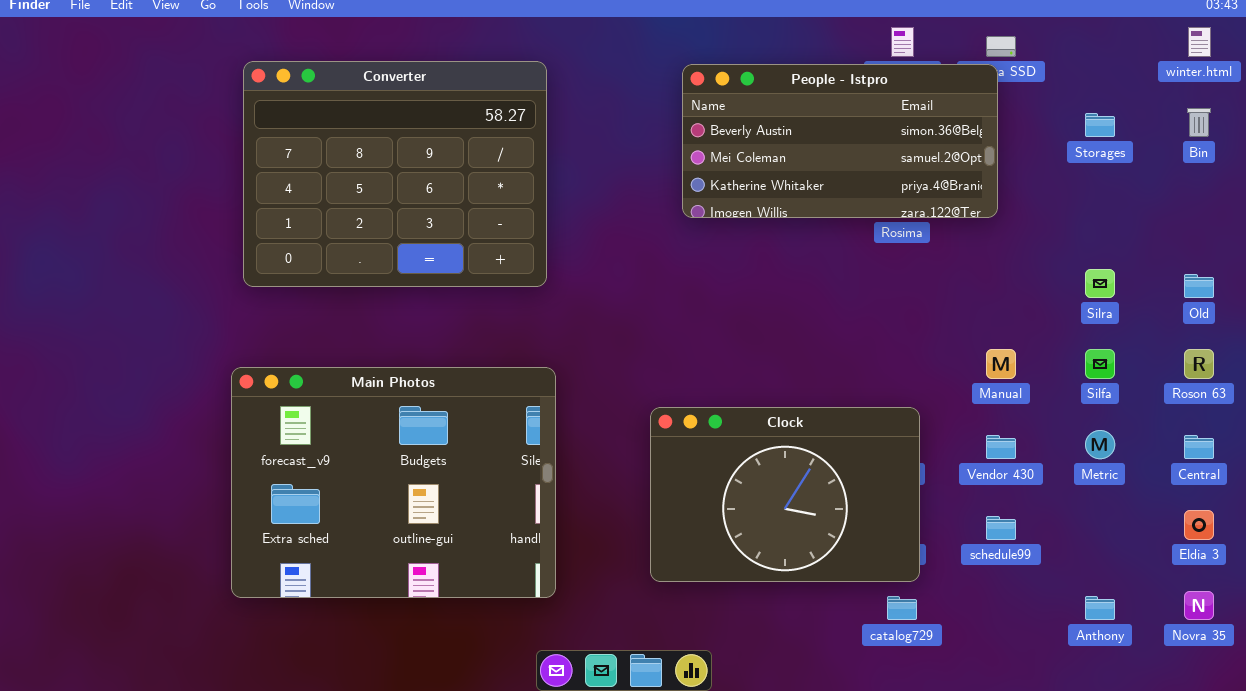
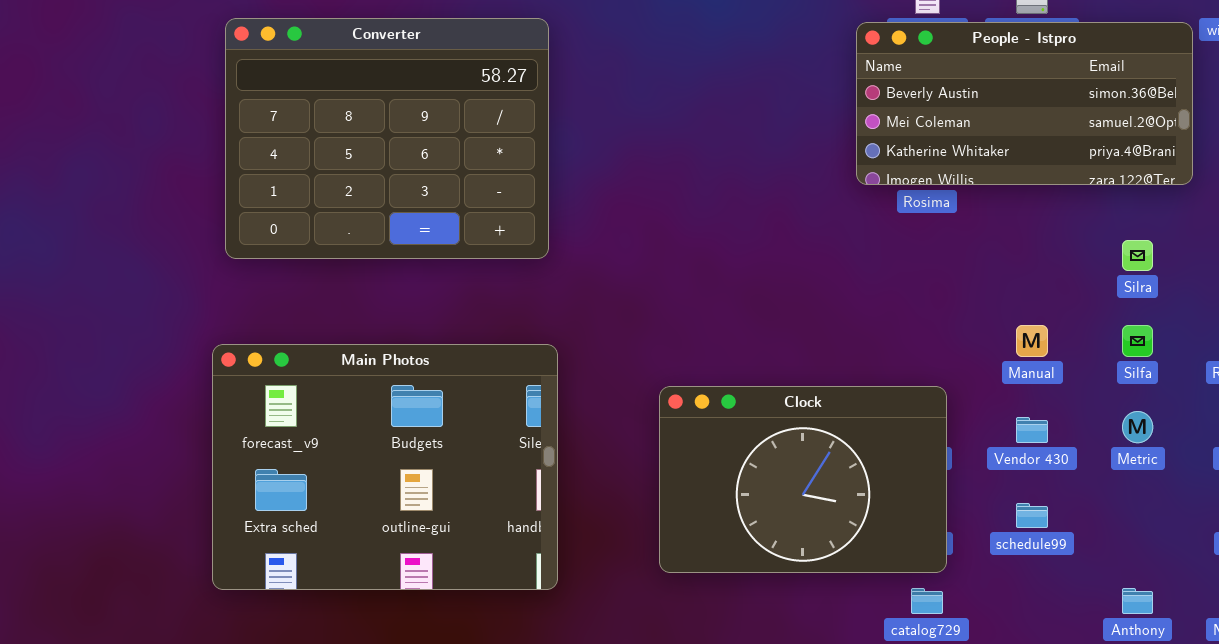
People - Istpro: [682,64,998,218] -> [856,22,1193,185], moved

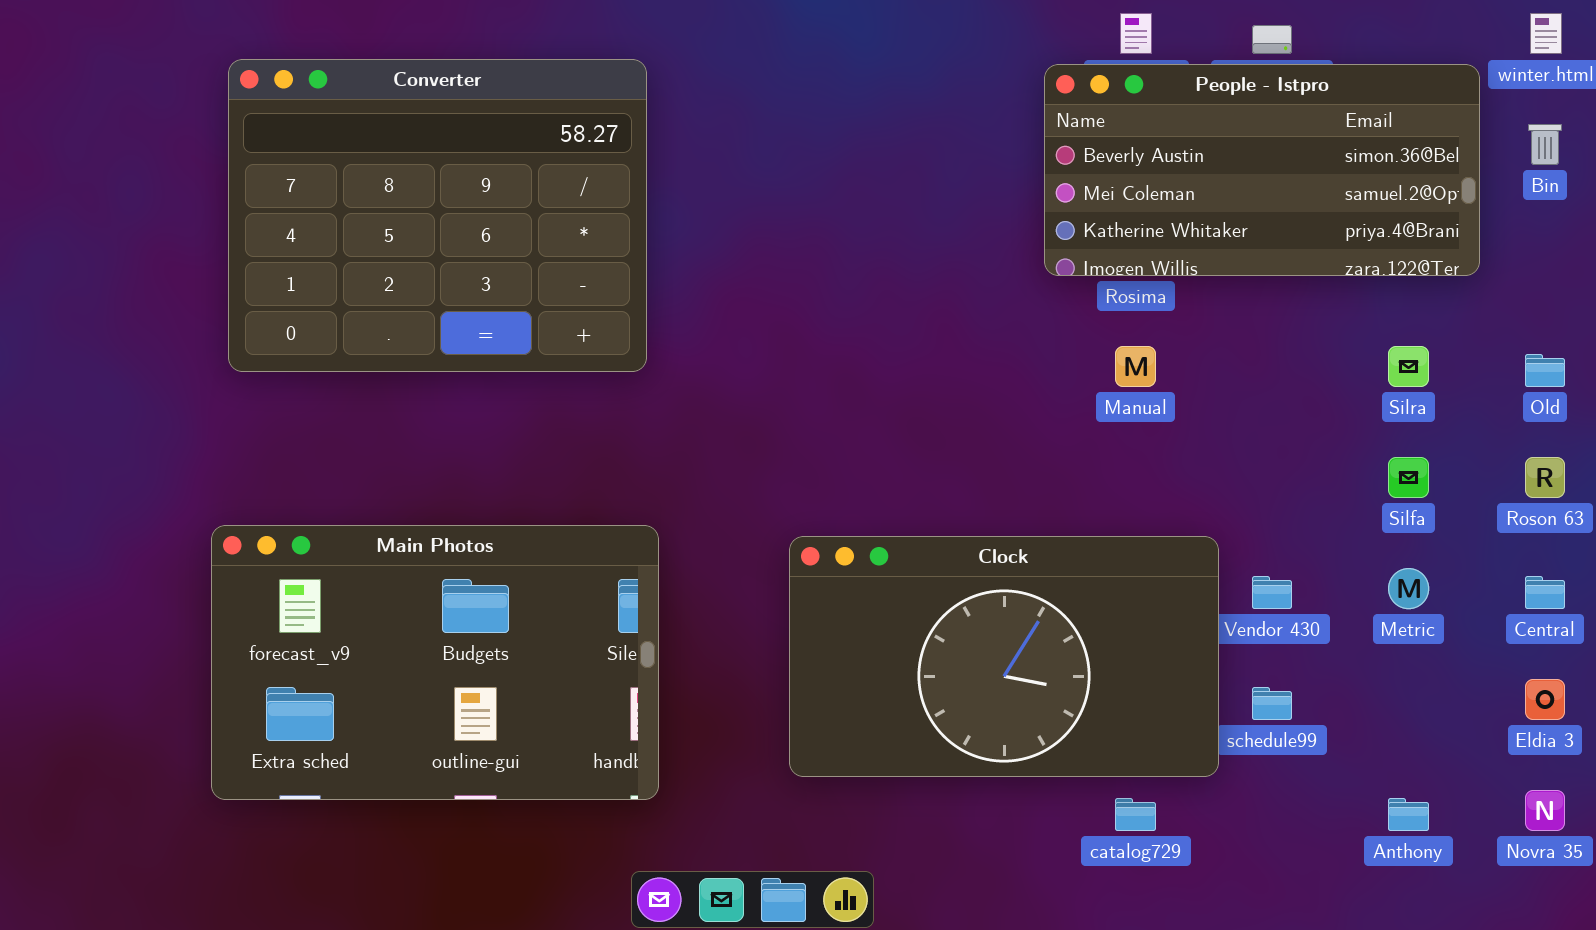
Manual: [1016,325,1048,357] -> [1115,346,1156,387], moved
Main Photos: [212,344,558,590] -> [211,525,659,800], resized
Clock: [659,386,947,573] -> [789,536,1219,777], resized

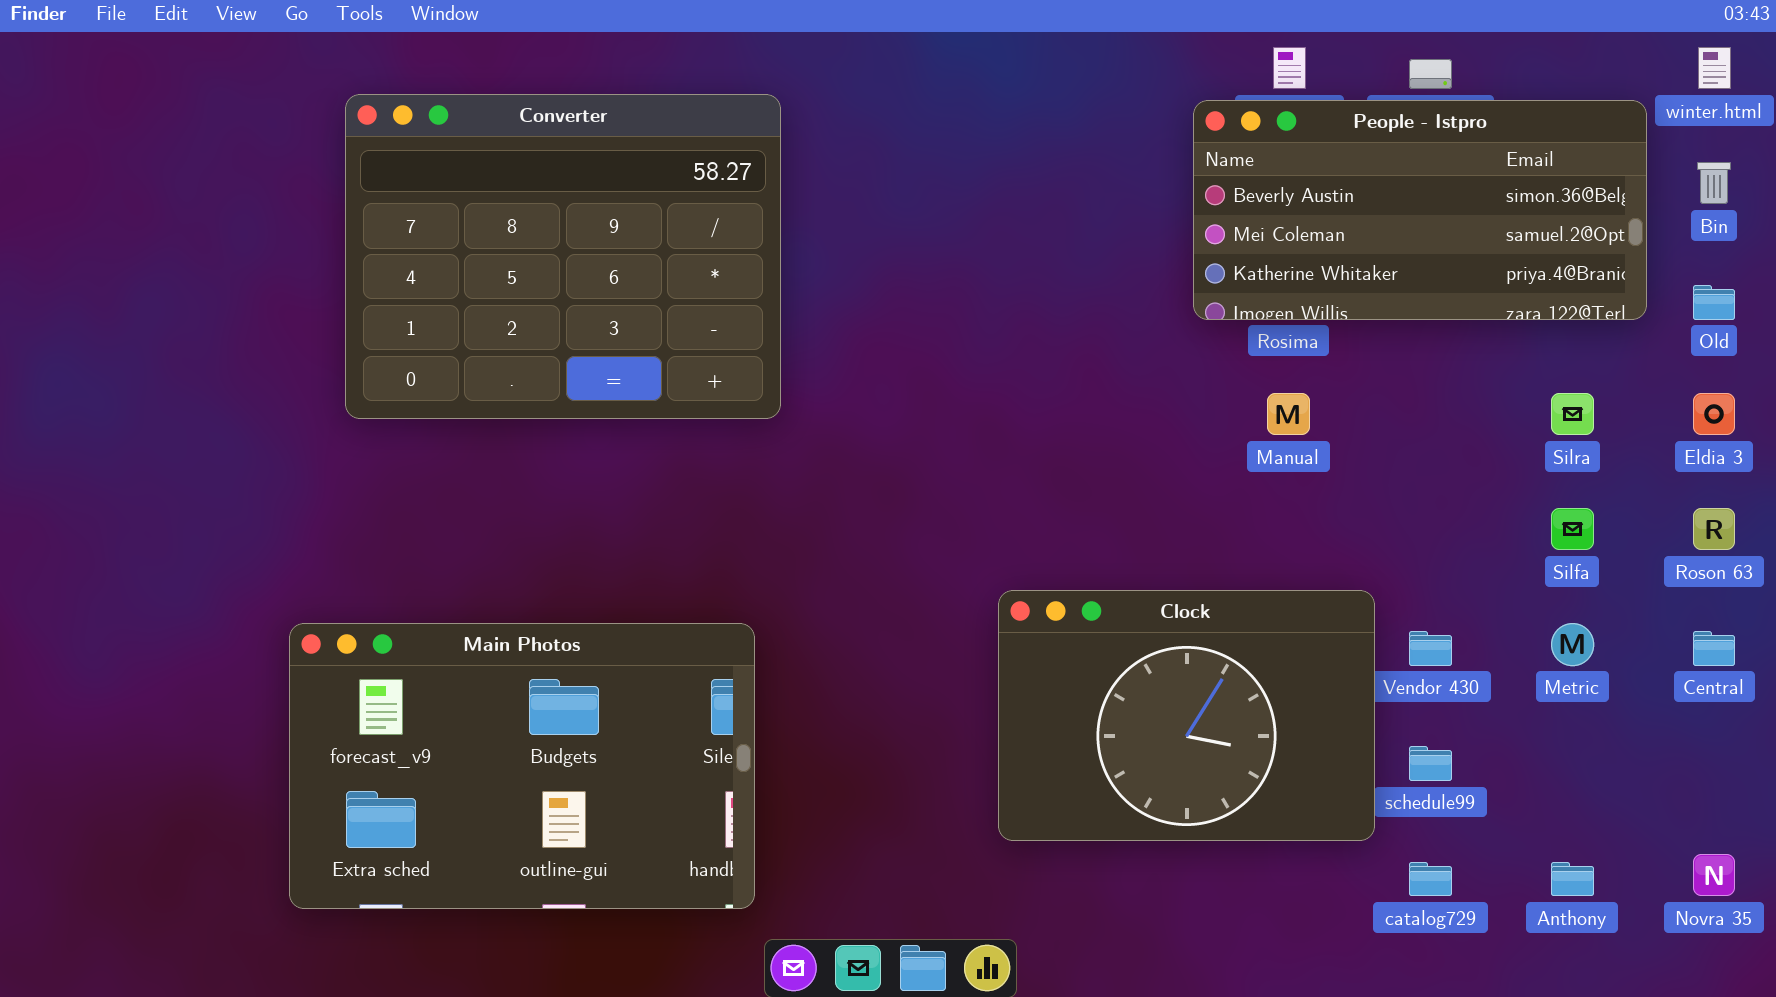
Old: [1525,354,1565,387] -> [1693,285,1735,320], moved
Main Photos: [211,525,659,800] -> [289,623,755,909], moved
Clock: [789,536,1219,777] -> [998,590,1375,841], resized
Eldia 3: [1525,679,1565,720] -> [1693,393,1735,435], moved
catalog729: [1115,798,1156,831] -> [1409,862,1452,896], moved

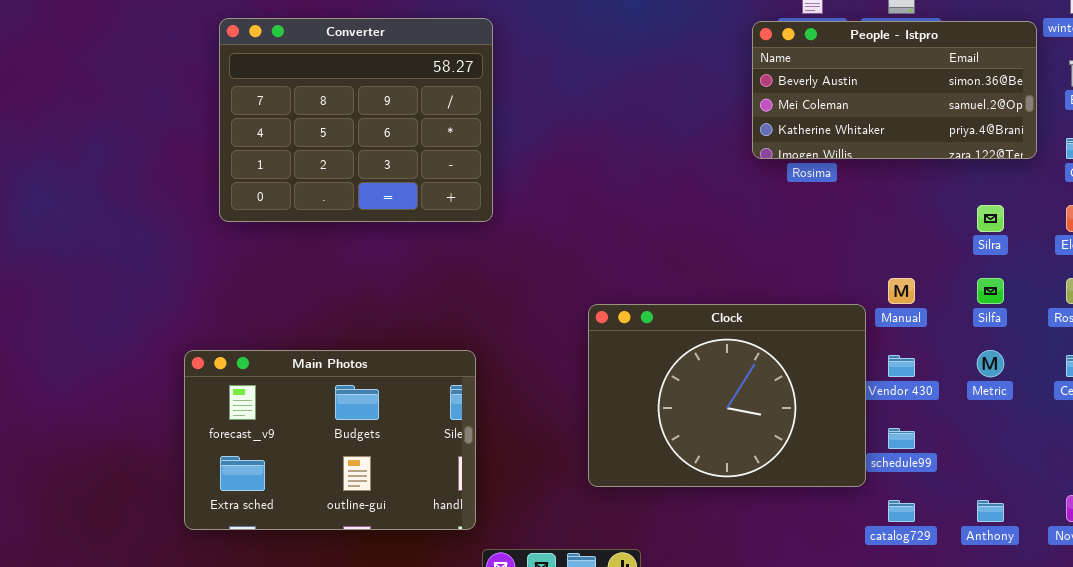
Manual: [1267,393,1310,435] -> [888,278,915,304], moved
Clock: [998,590,1375,841] -> [588,304,866,487], resized

